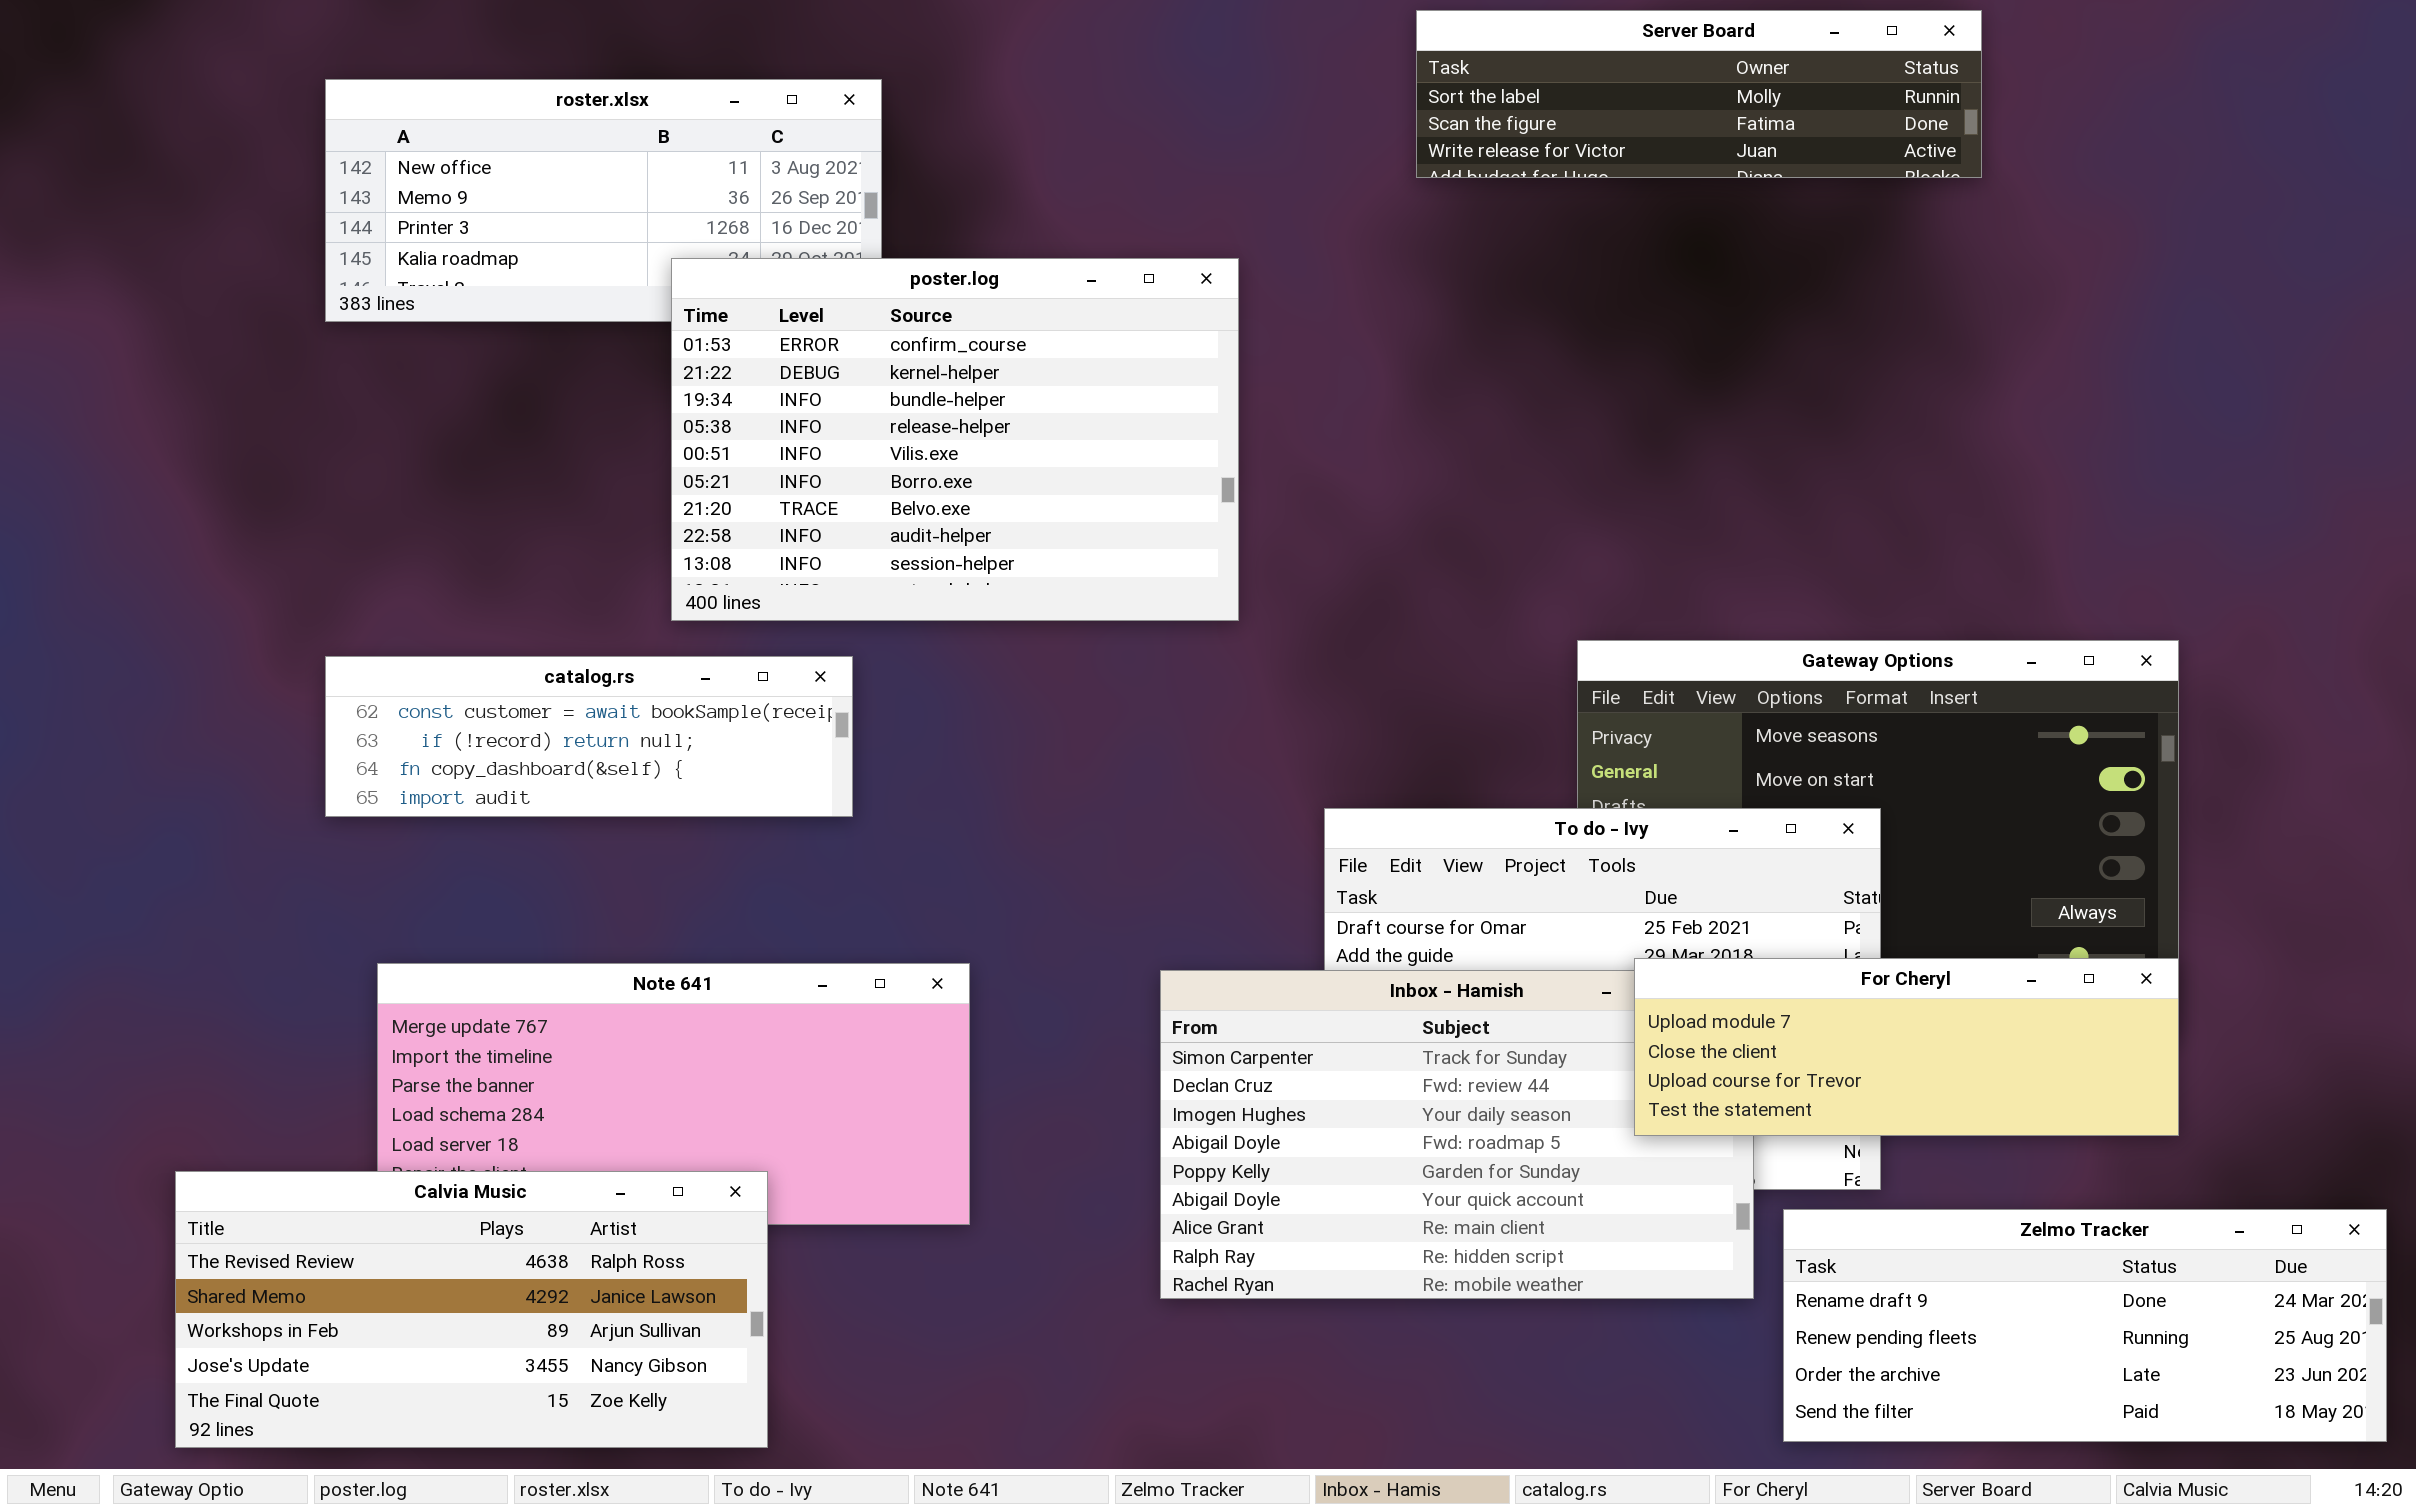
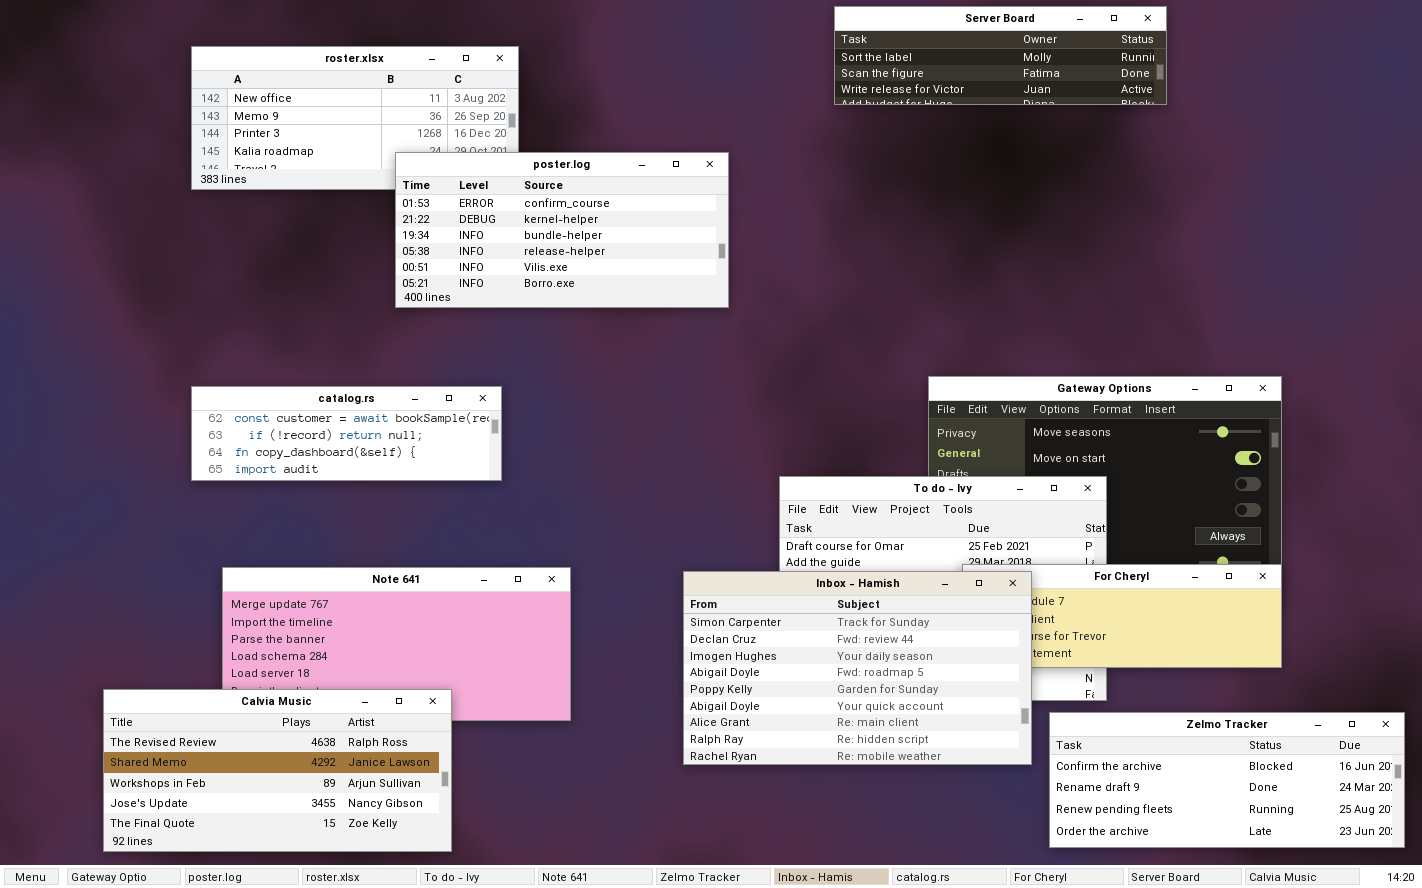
poster.log: [671,258,1239,621] -> [395,152,729,308], resized
Inbox - Hamish: [1160,970,1754,1299] -> [683,571,1032,765], raised
Zelmo Tracker: [1783,1209,2387,1442] -> [1049,712,1405,848], scrolled up 1 row

